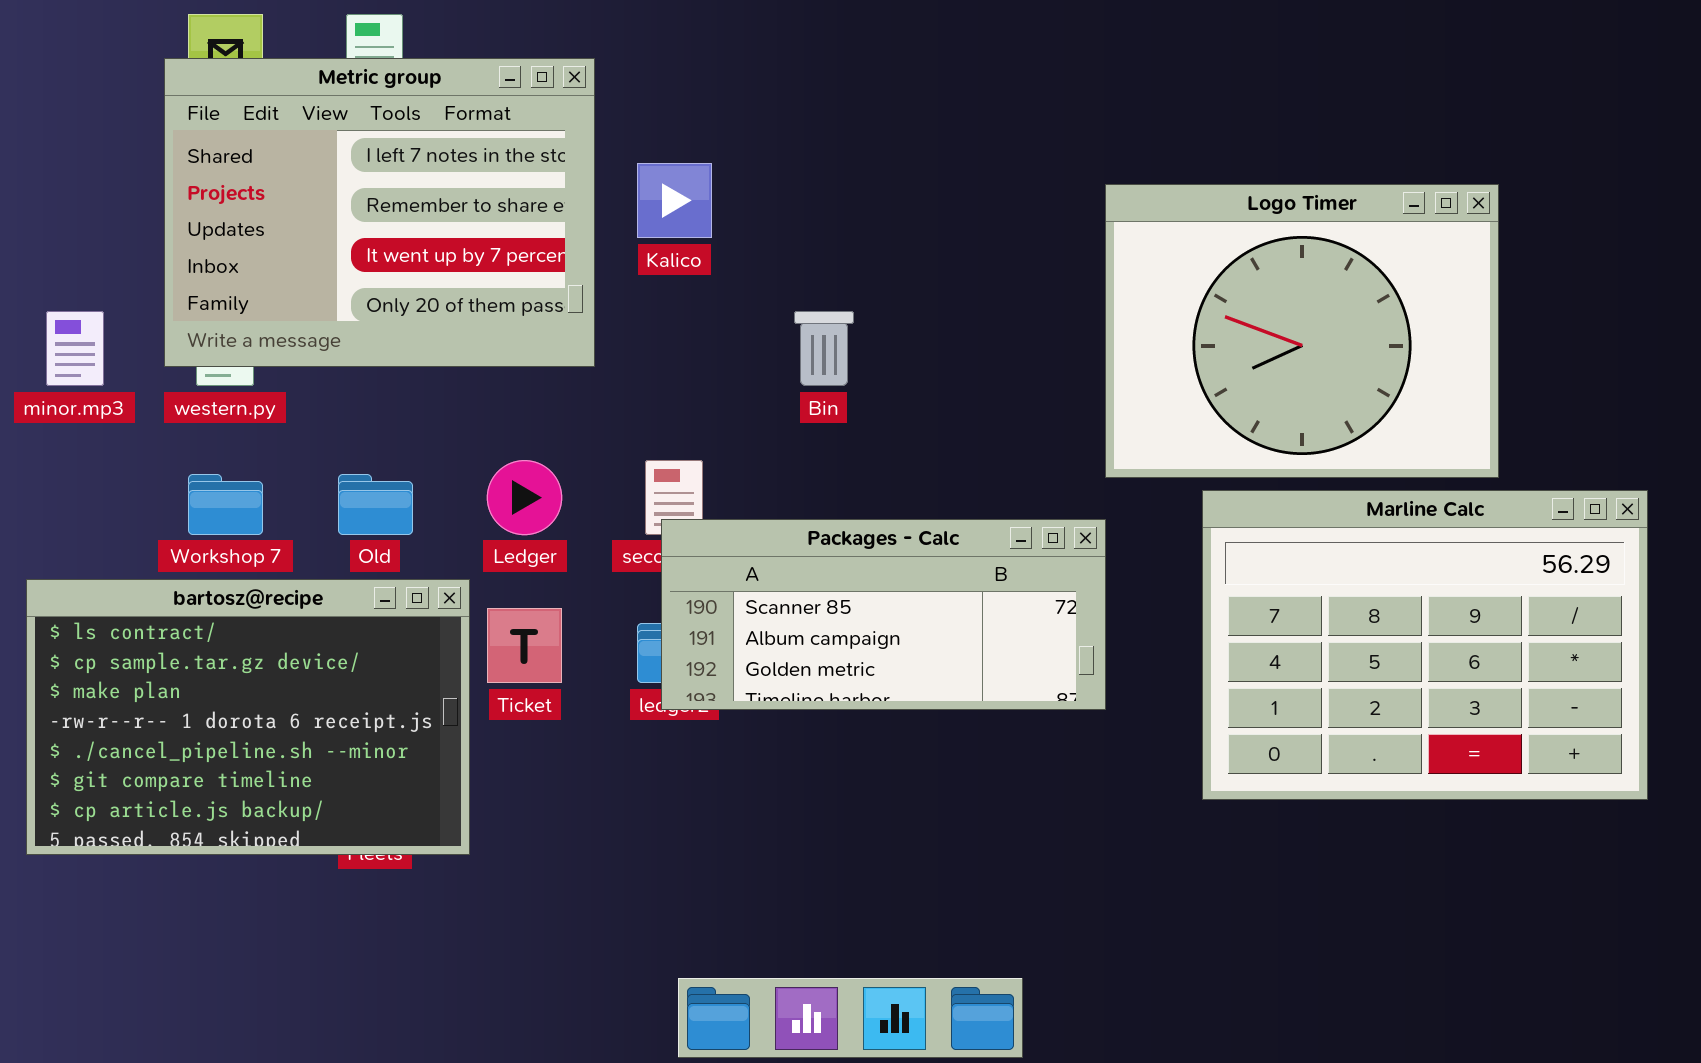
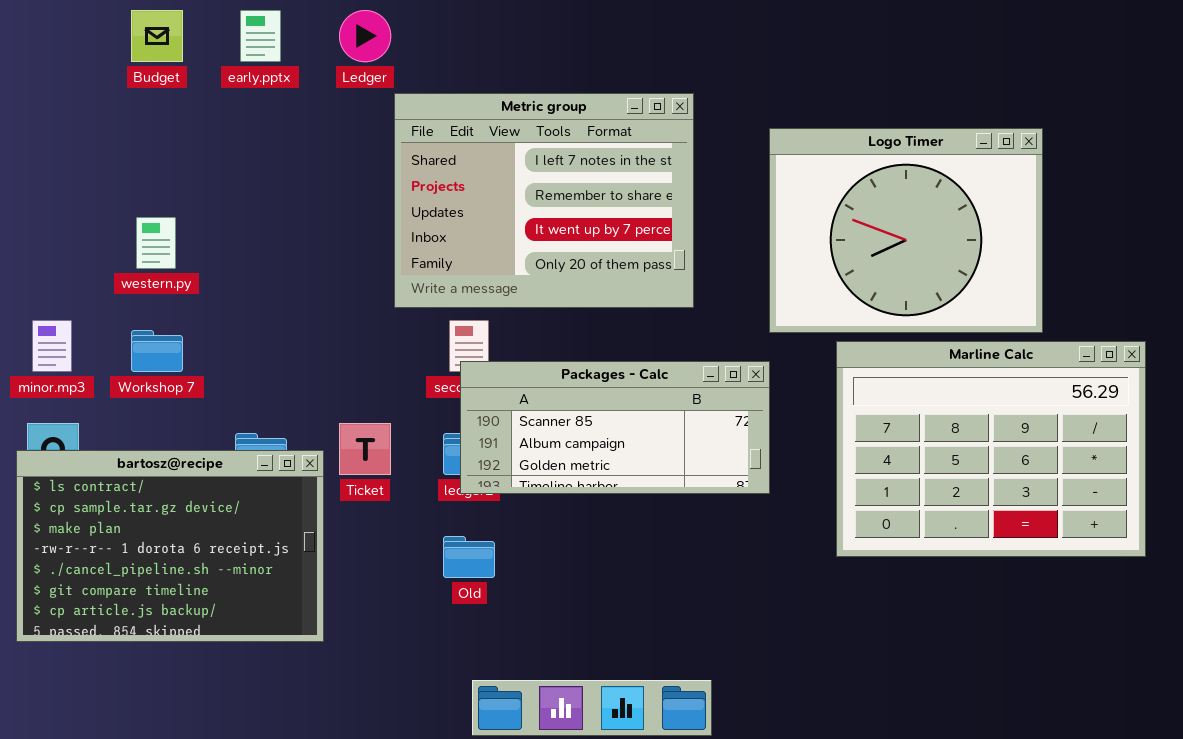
Metric group: [164,58,595,367] -> [394,93,694,308], moved
minor.mp3: [46,311,104,386] -> [32,320,72,372], moved
Ledger: [487,460,562,535] -> [339,10,391,62], moved
Old: [338,474,413,535] -> [443,536,495,578], moved
bartosz@recipe: [26,579,470,855] -> [16,450,324,642], moved

